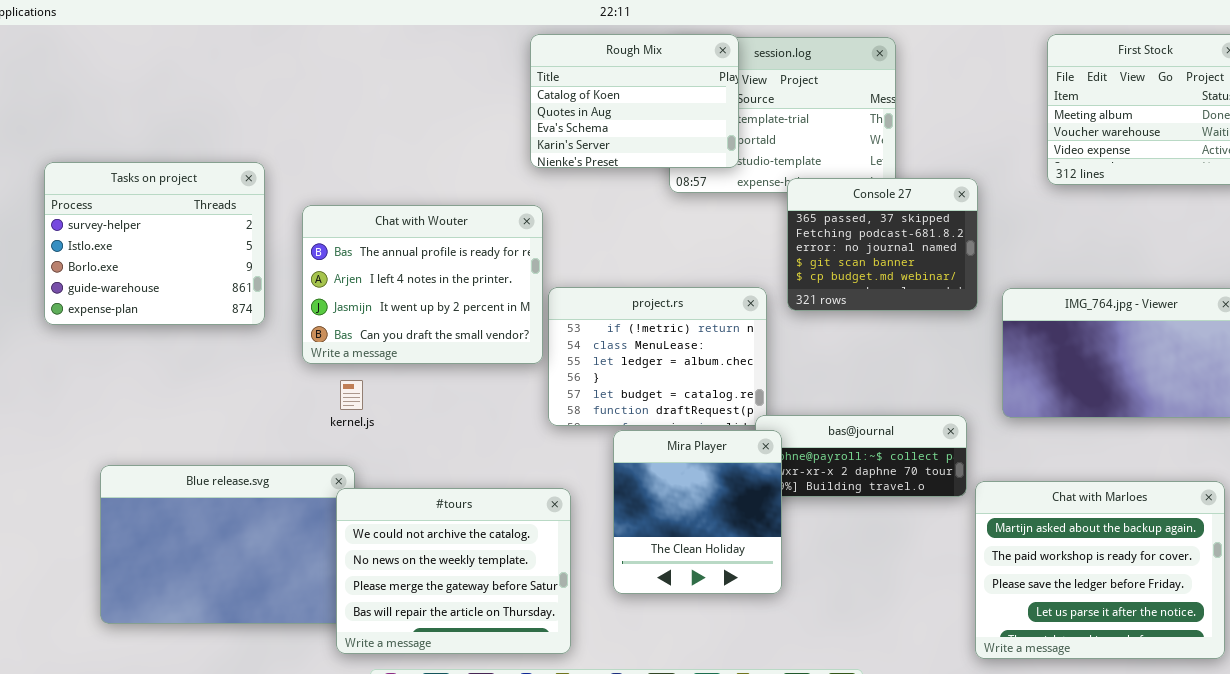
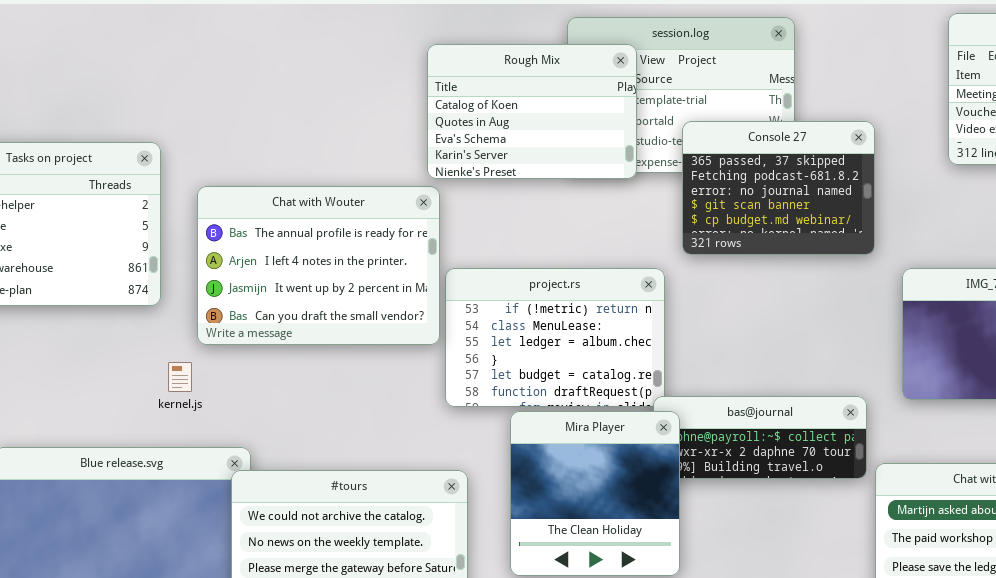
Rough Mix: [530,34,739,168] -> [427,44,637,179], moved
Console 27: [787,178,978,311] -> [682,121,875,255], moved
kernel.js: [340,380,363,410] -> [168,362,192,392], moved

